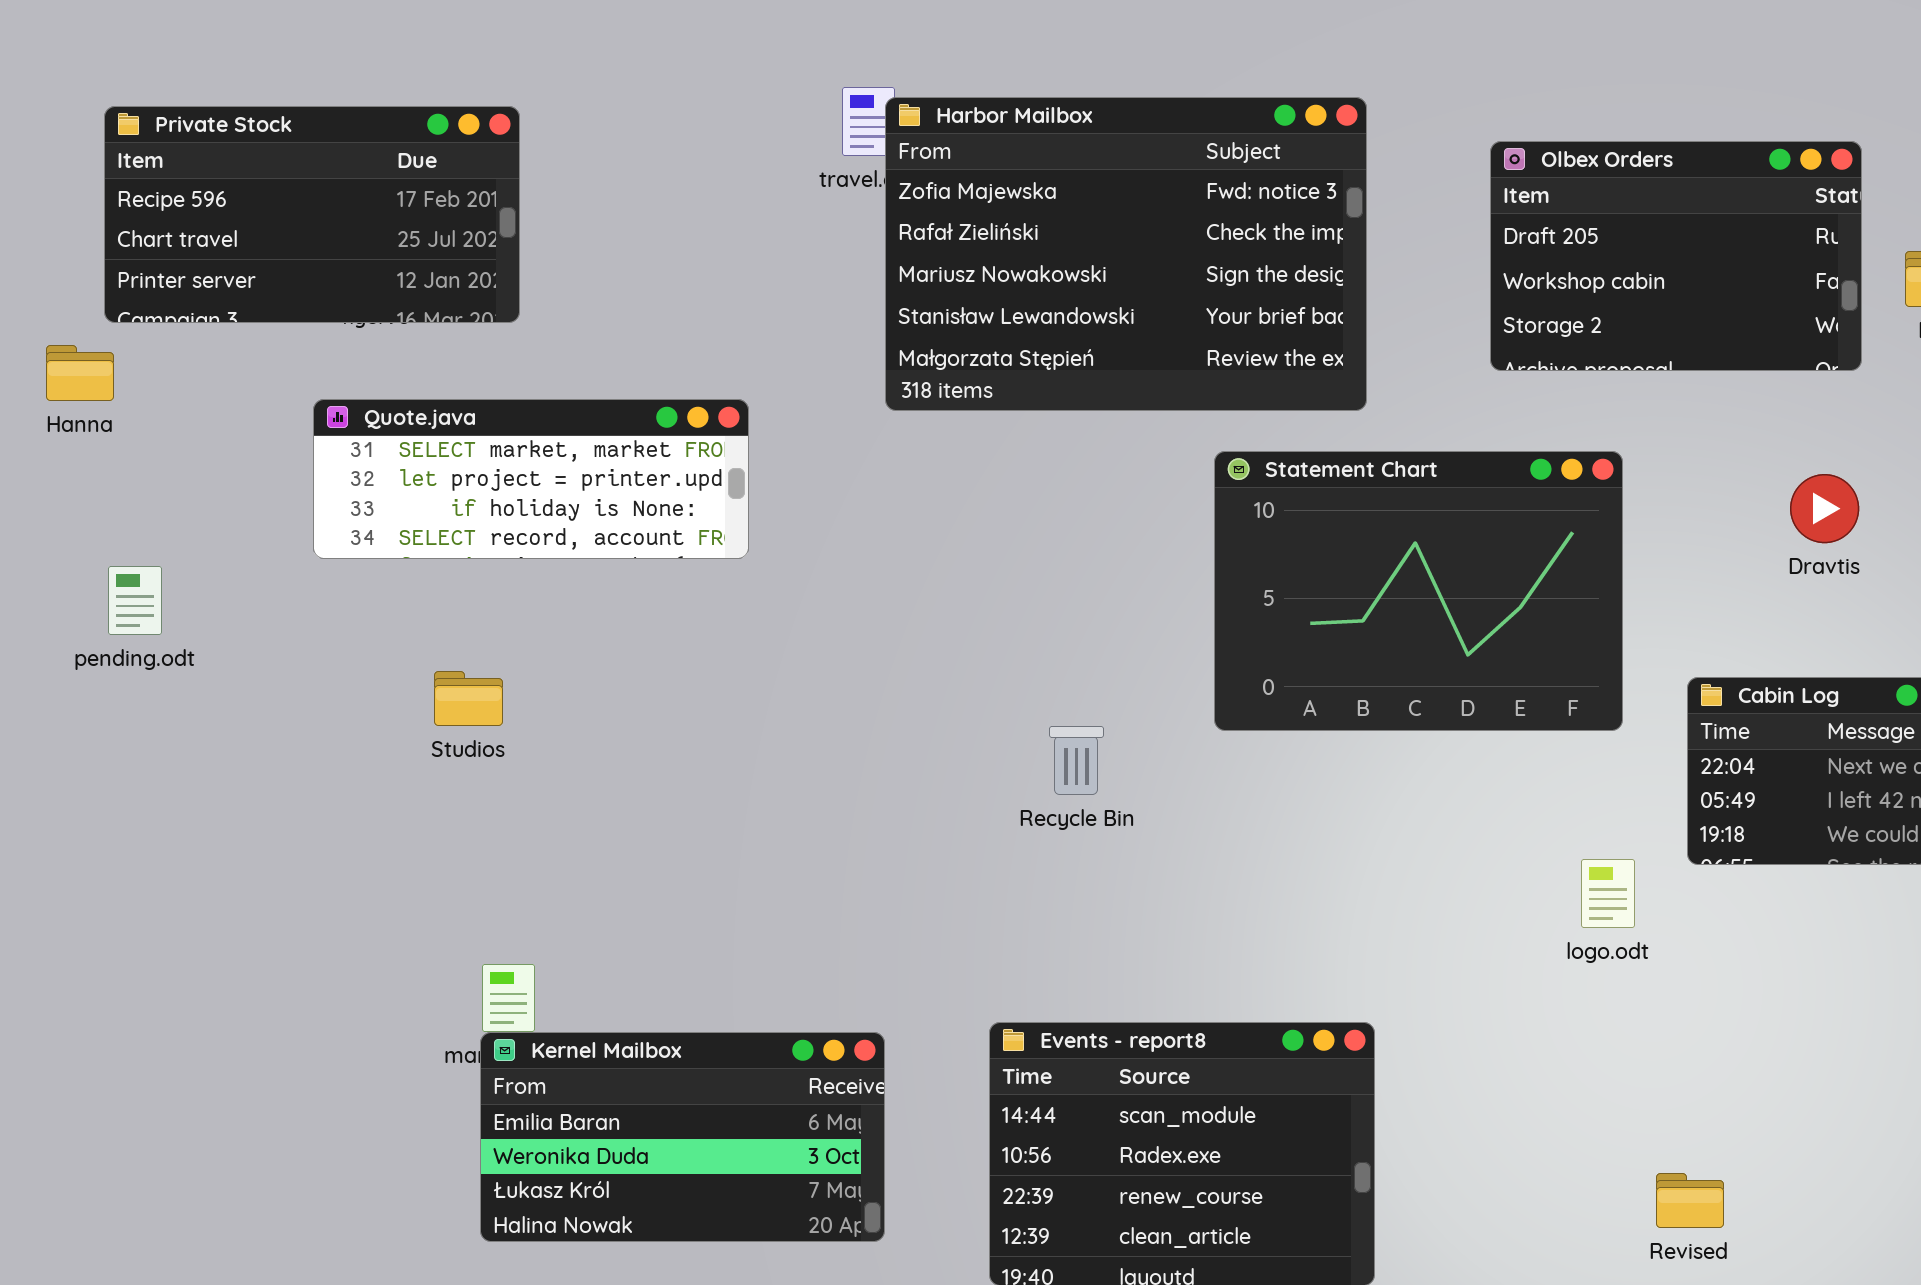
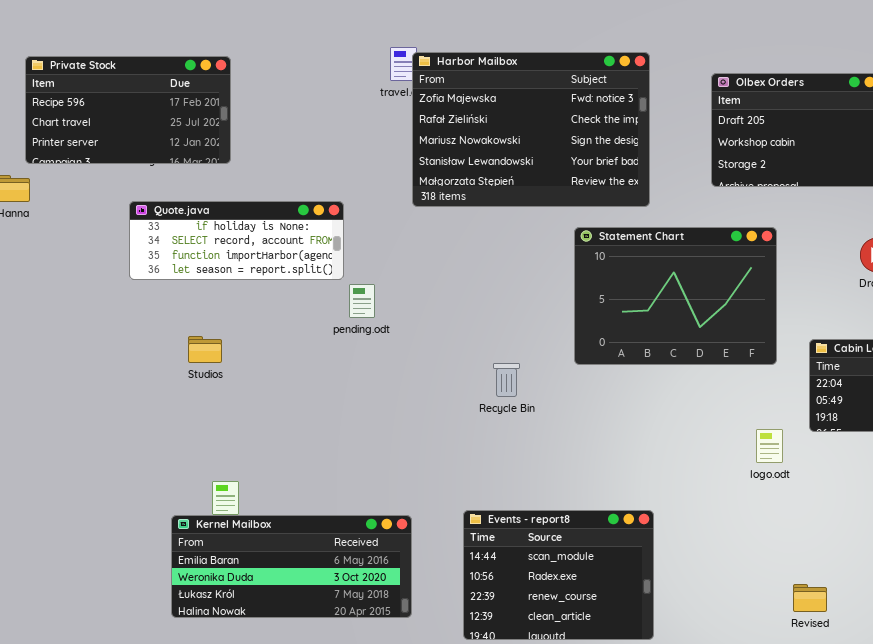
Quote.java: [313,399,749,559] -> [129,201,344,280], scrolled down 2 rows
pending.odt: [108,566,162,635] -> [349,284,375,318], moved
Kernel Mailbox: [480,1032,885,1242] -> [171,515,412,618], resized

